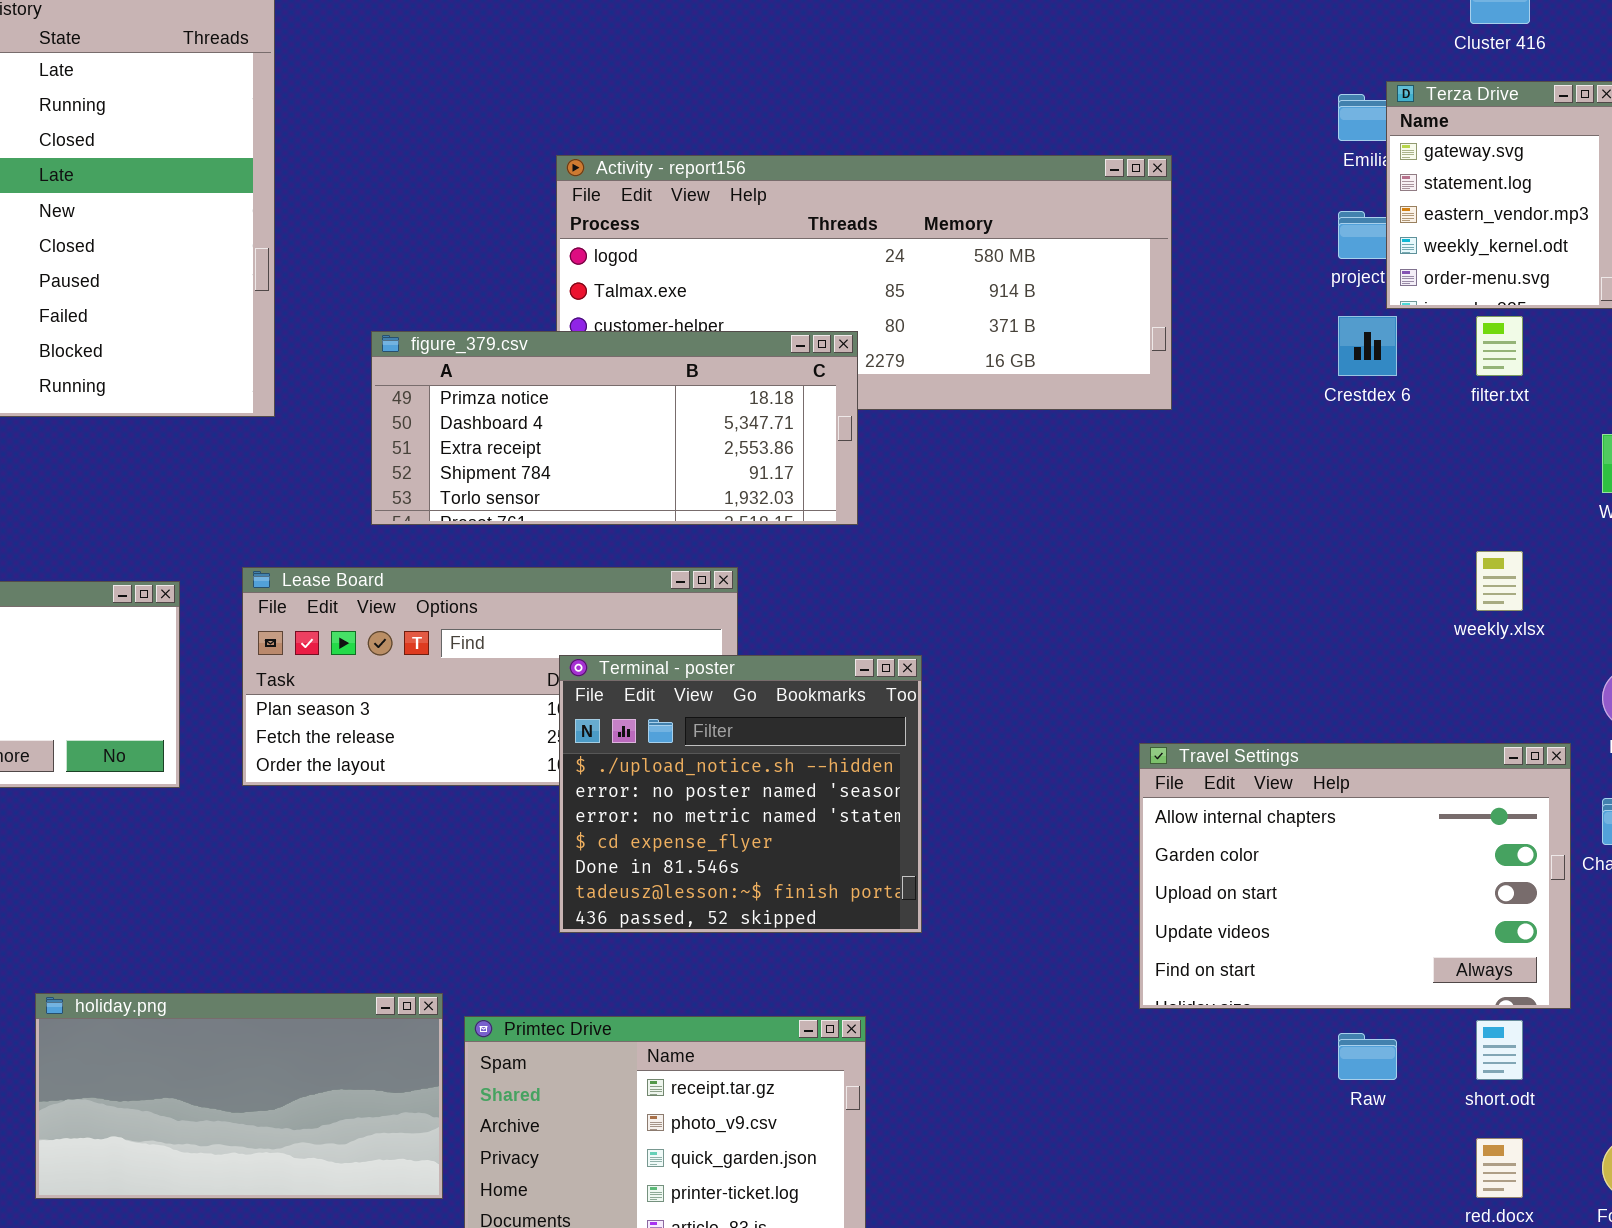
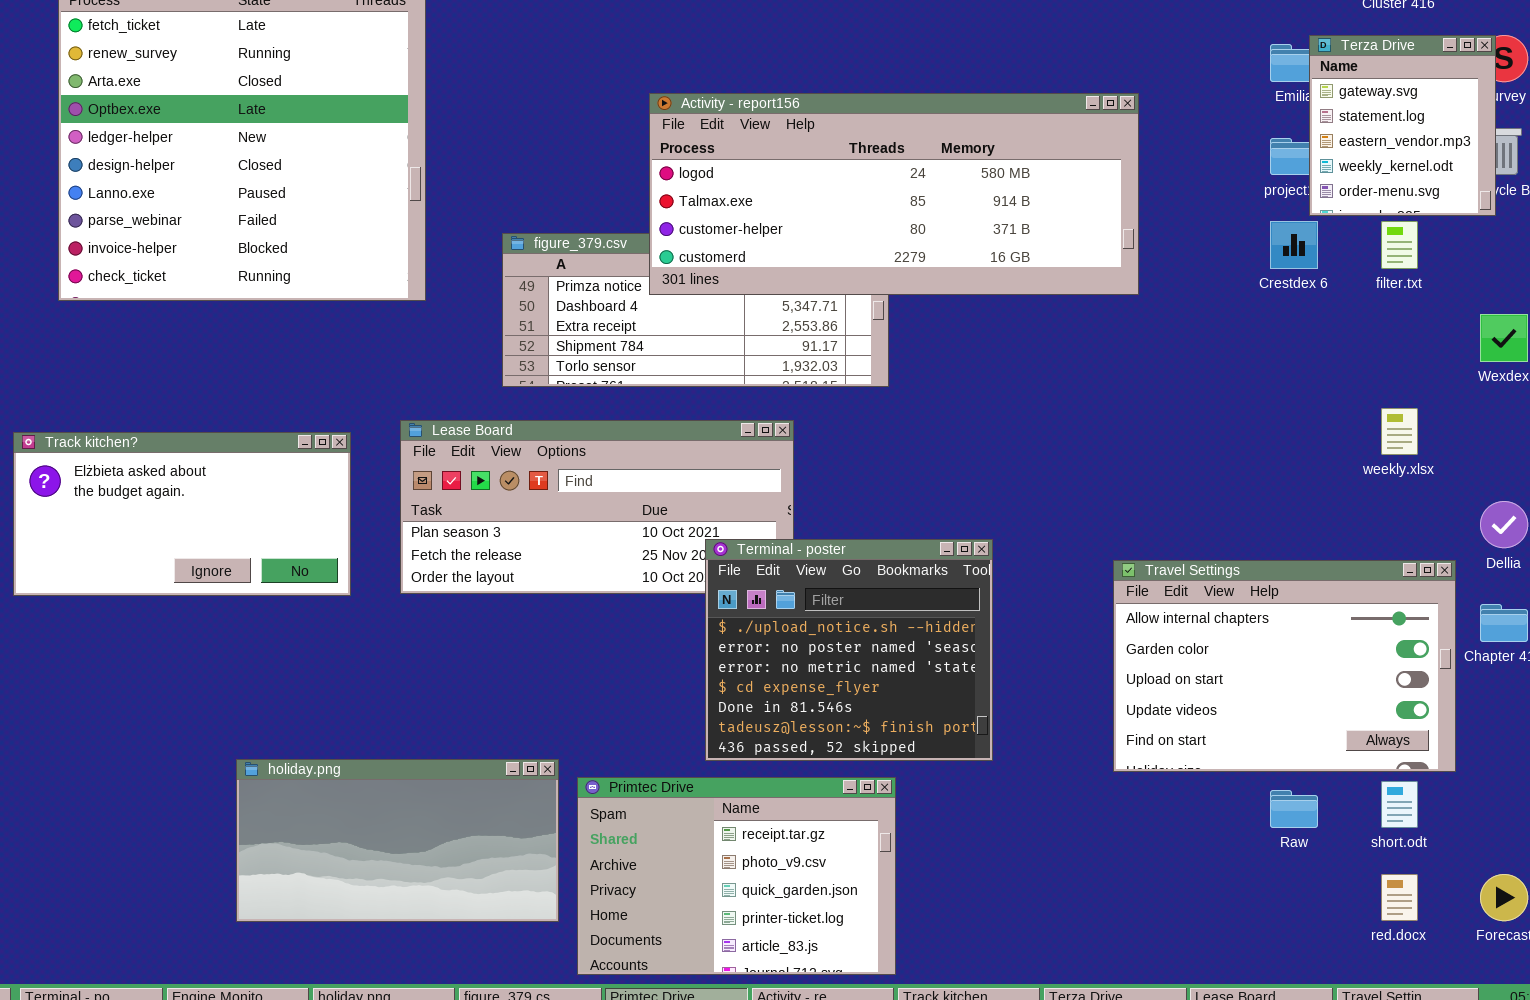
Activity - report156: [556,155,1172,410] -> [649,93,1139,295], raised
Terminal - poster: [559,655,922,933] -> [705,539,993,761], moved

